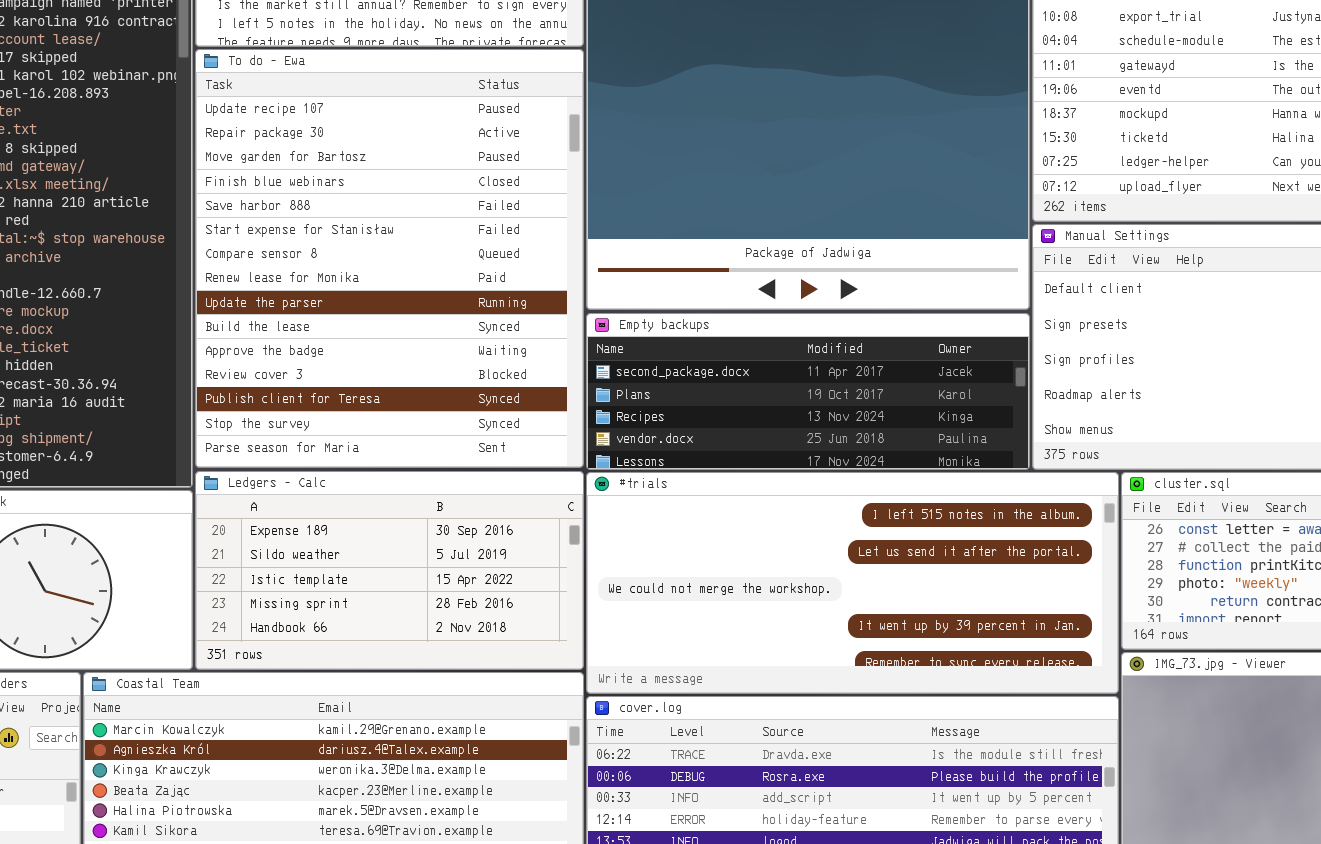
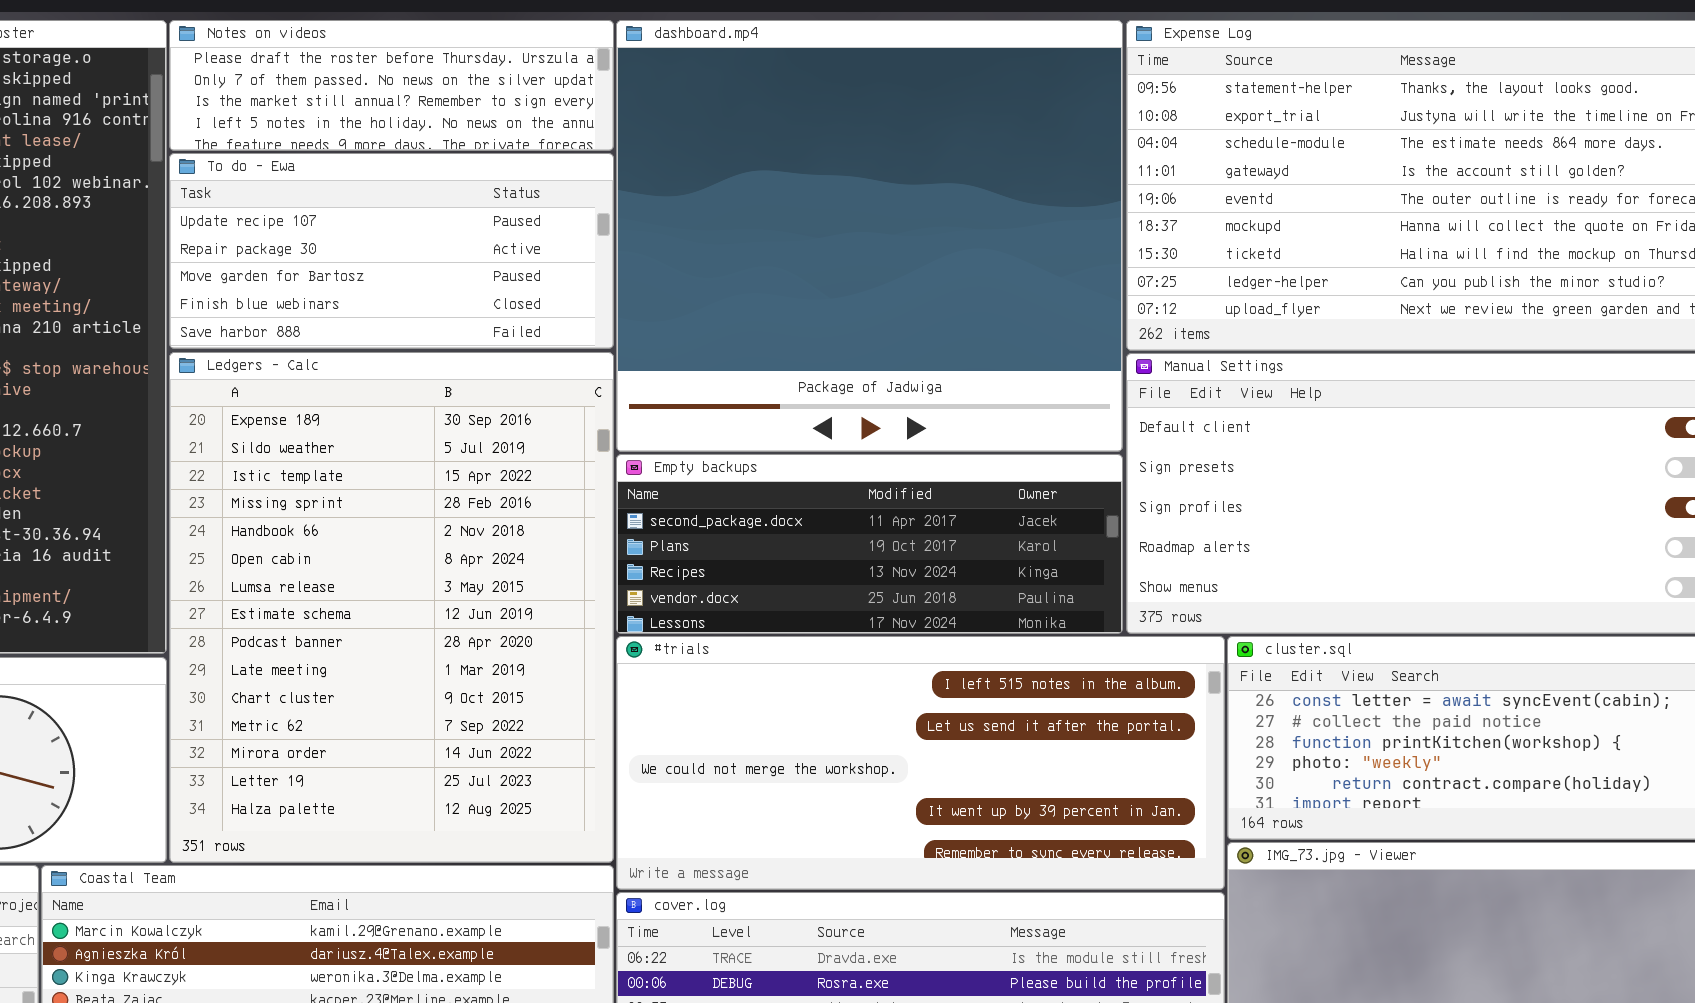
To do - Ewa: [195,49,584,468] -> [169,153,614,349], resized
Ledgers - Calc: [195,471,584,670] -> [169,352,614,863], resized

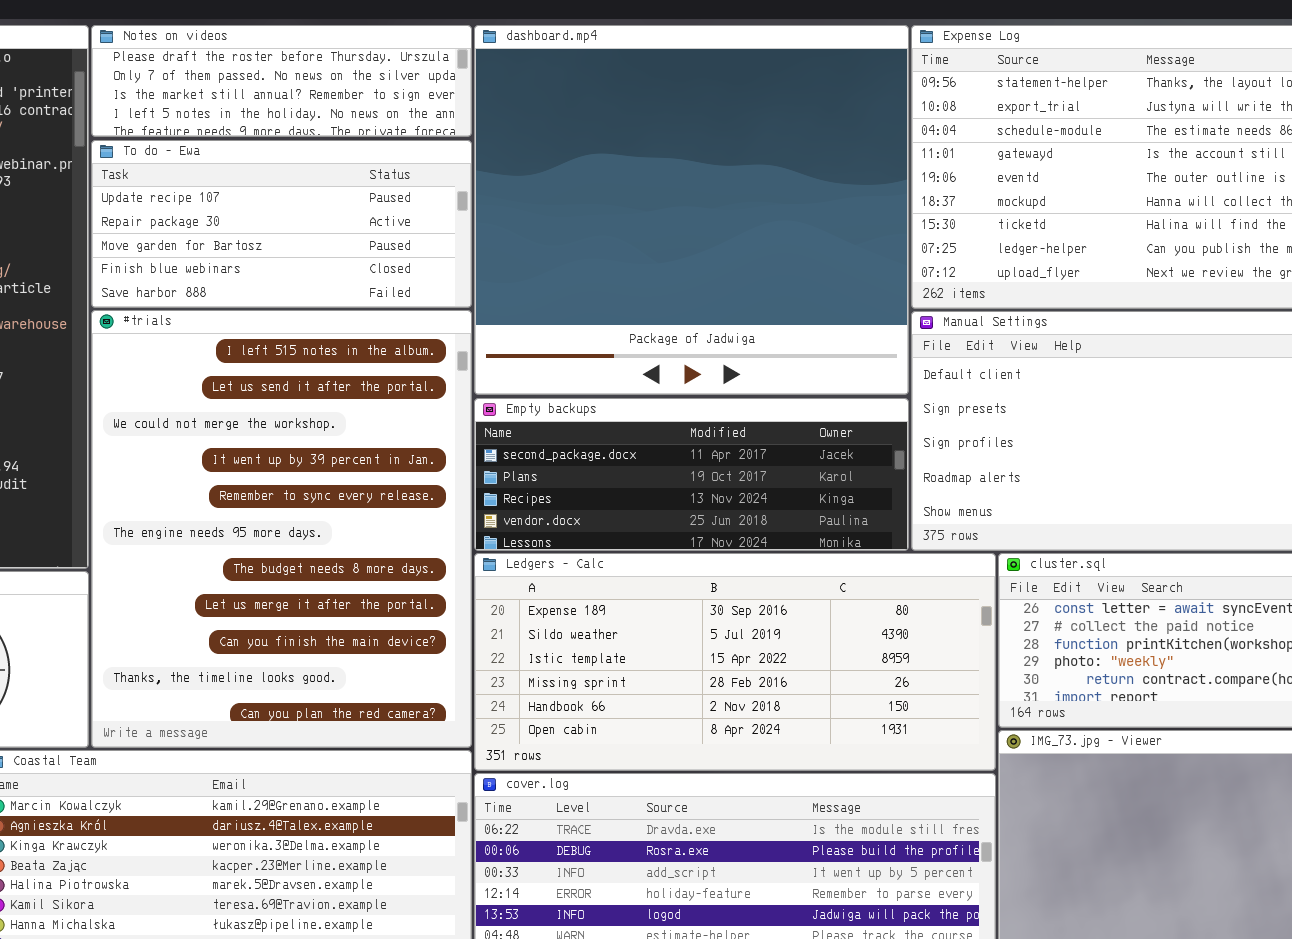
Ledgers - Calc: [169,352,614,863] -> [474,553,996,771], moved, resized
#trials: [616,636,1225,890] -> [91,310,472,748], moved, resized

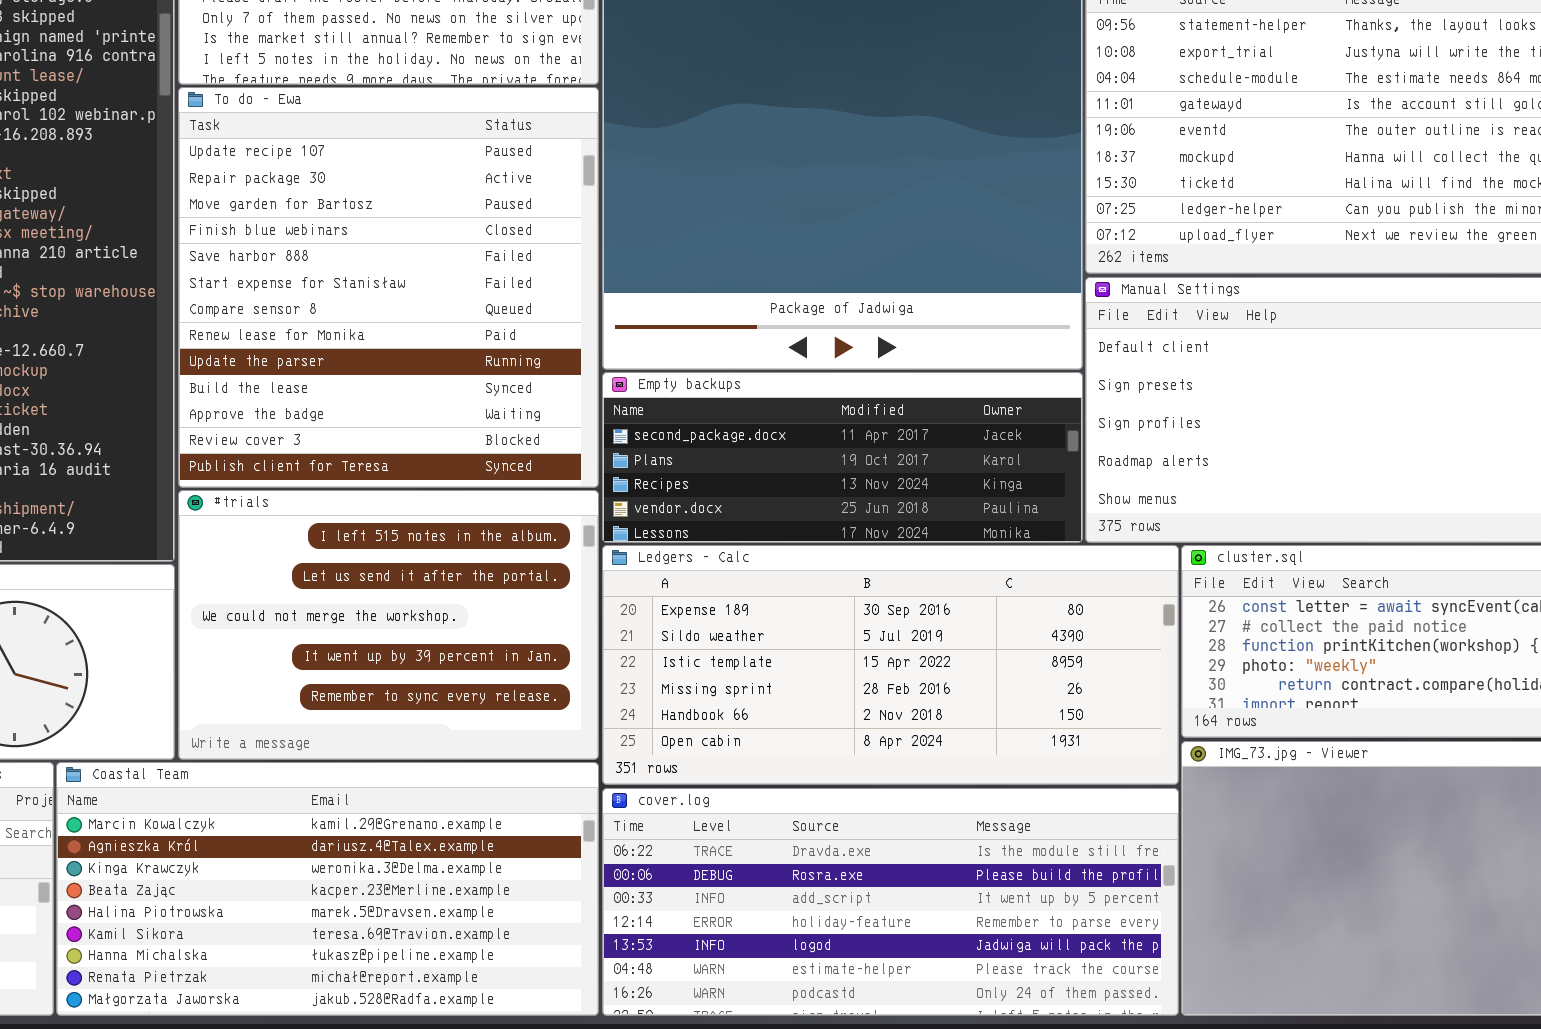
To do - Ewa: [91,140,472,308] -> [178,87,599,488], resized
#trials: [91,310,472,748] -> [178,490,599,760], resized

